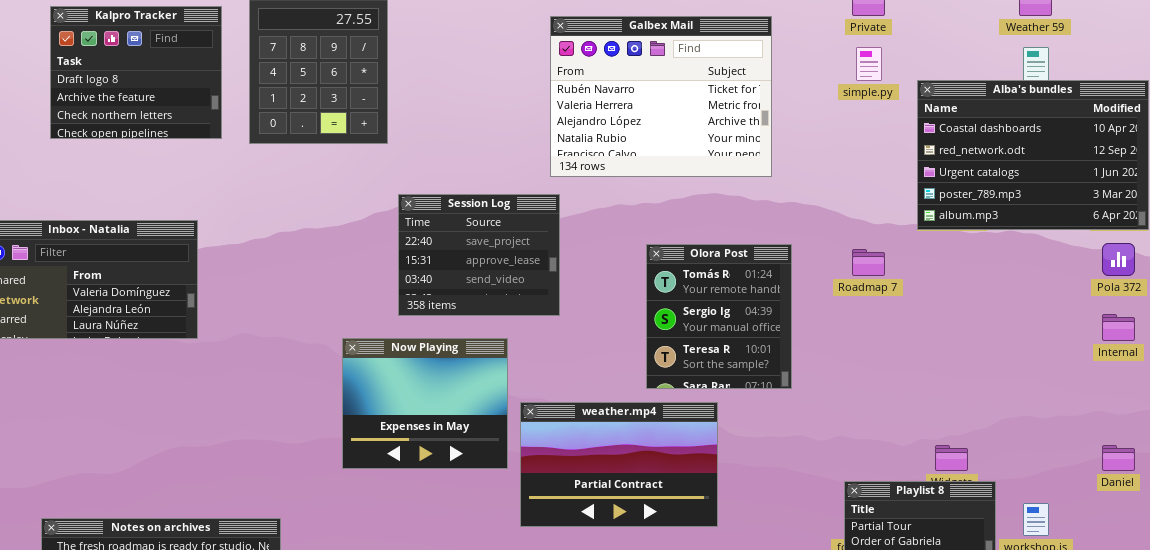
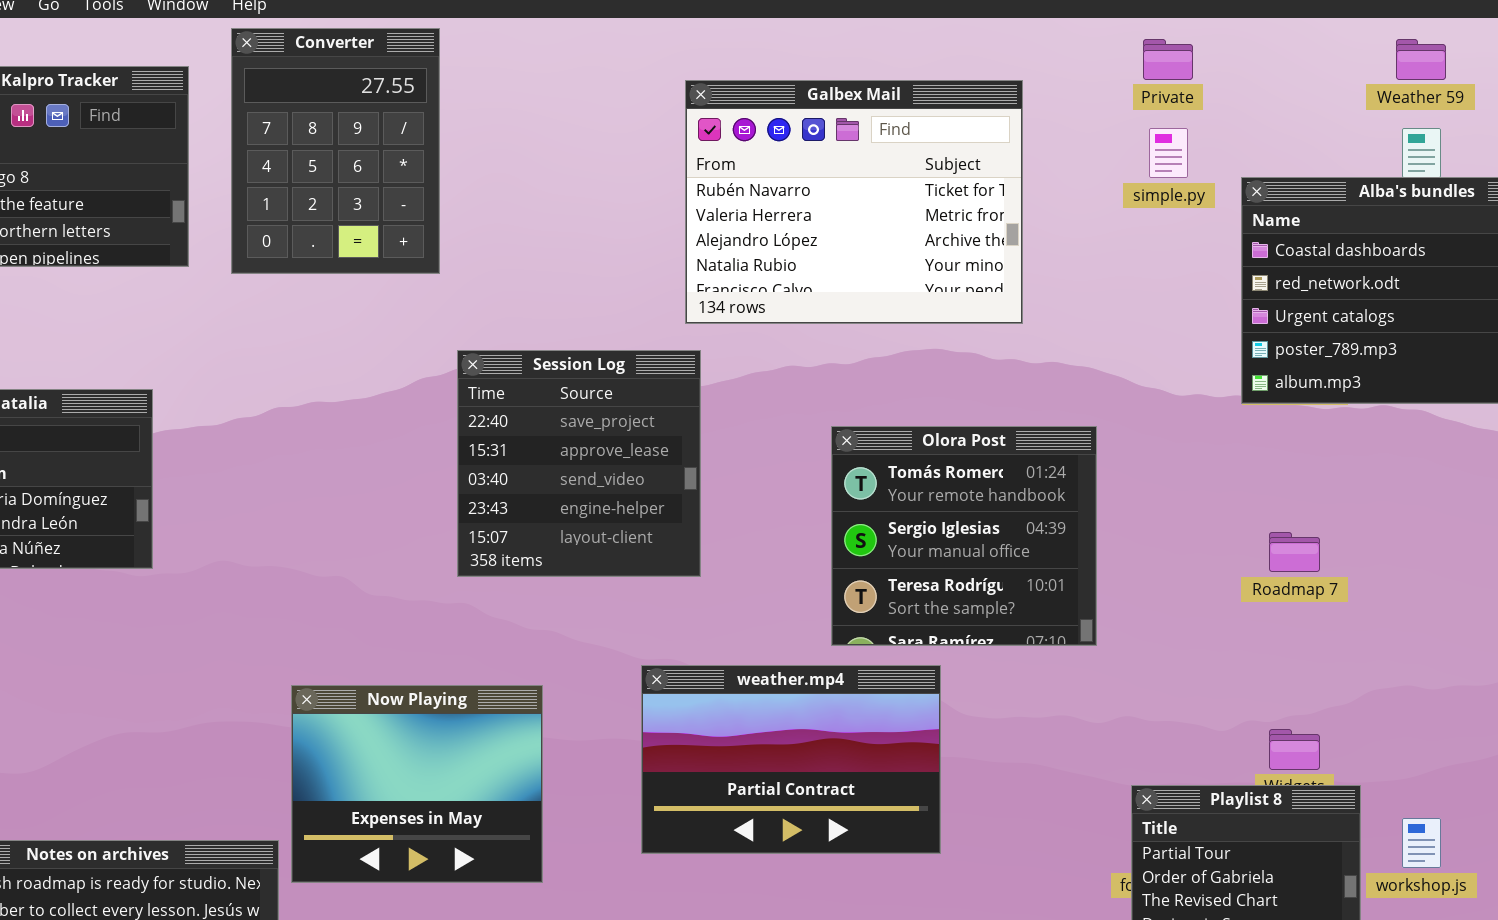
Session Log: [398,194,560,316] -> [457,350,701,577], resized
Olora Post: [646,244,792,389] -> [831,426,1097,646], resized
Roadmap 7: [852,249,885,276] -> [1269,532,1320,572], moved
Now Playing: [342,338,508,469] -> [291,685,543,883], moved

